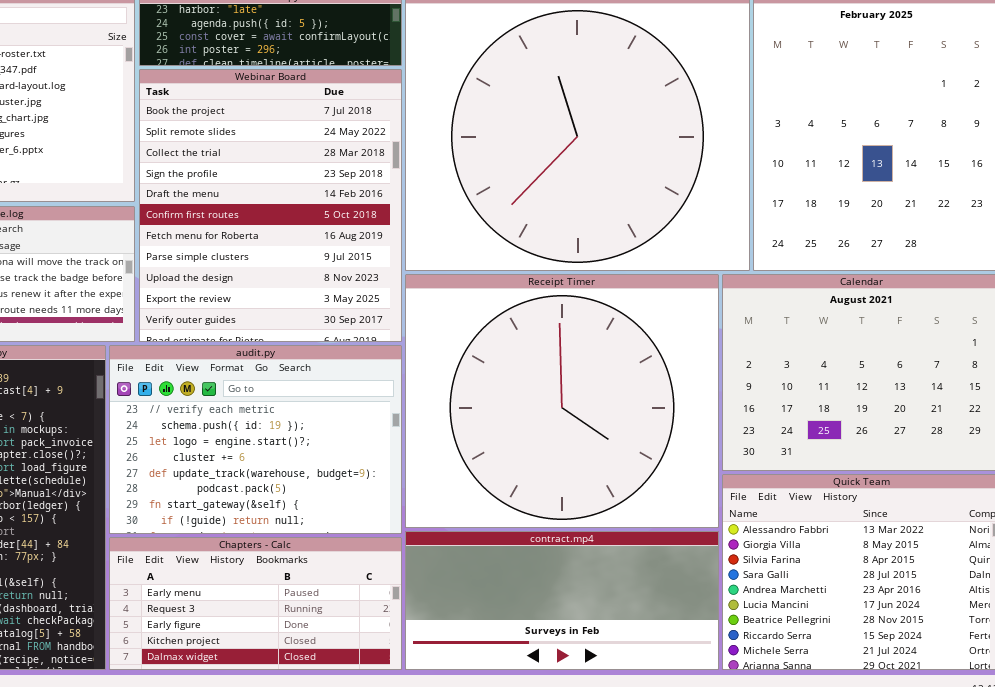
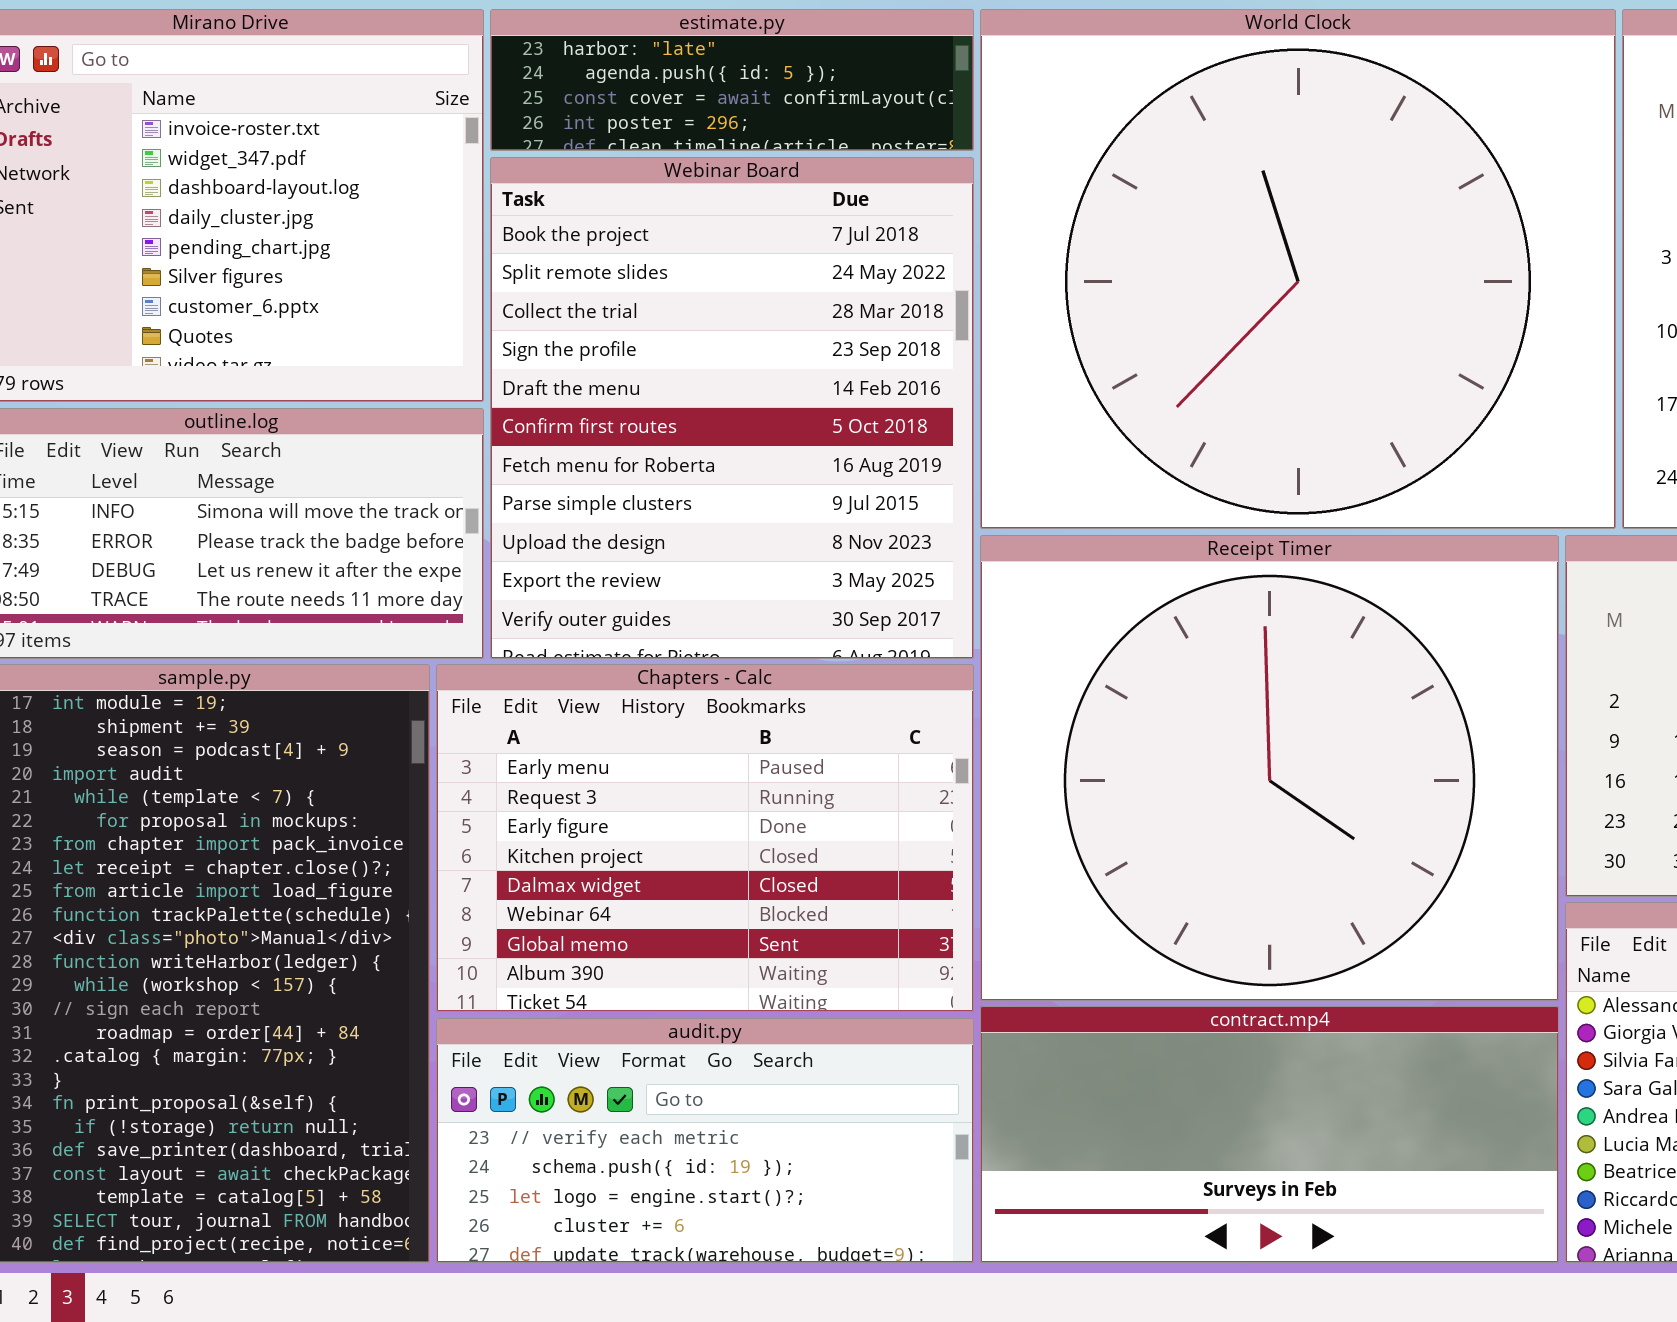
audit.py: [109,345,402,534] -> [436,1018,974,1263], moved, resized
Chapters - Calc: [109,537,402,670] -> [436,664,974,1012], moved, resized

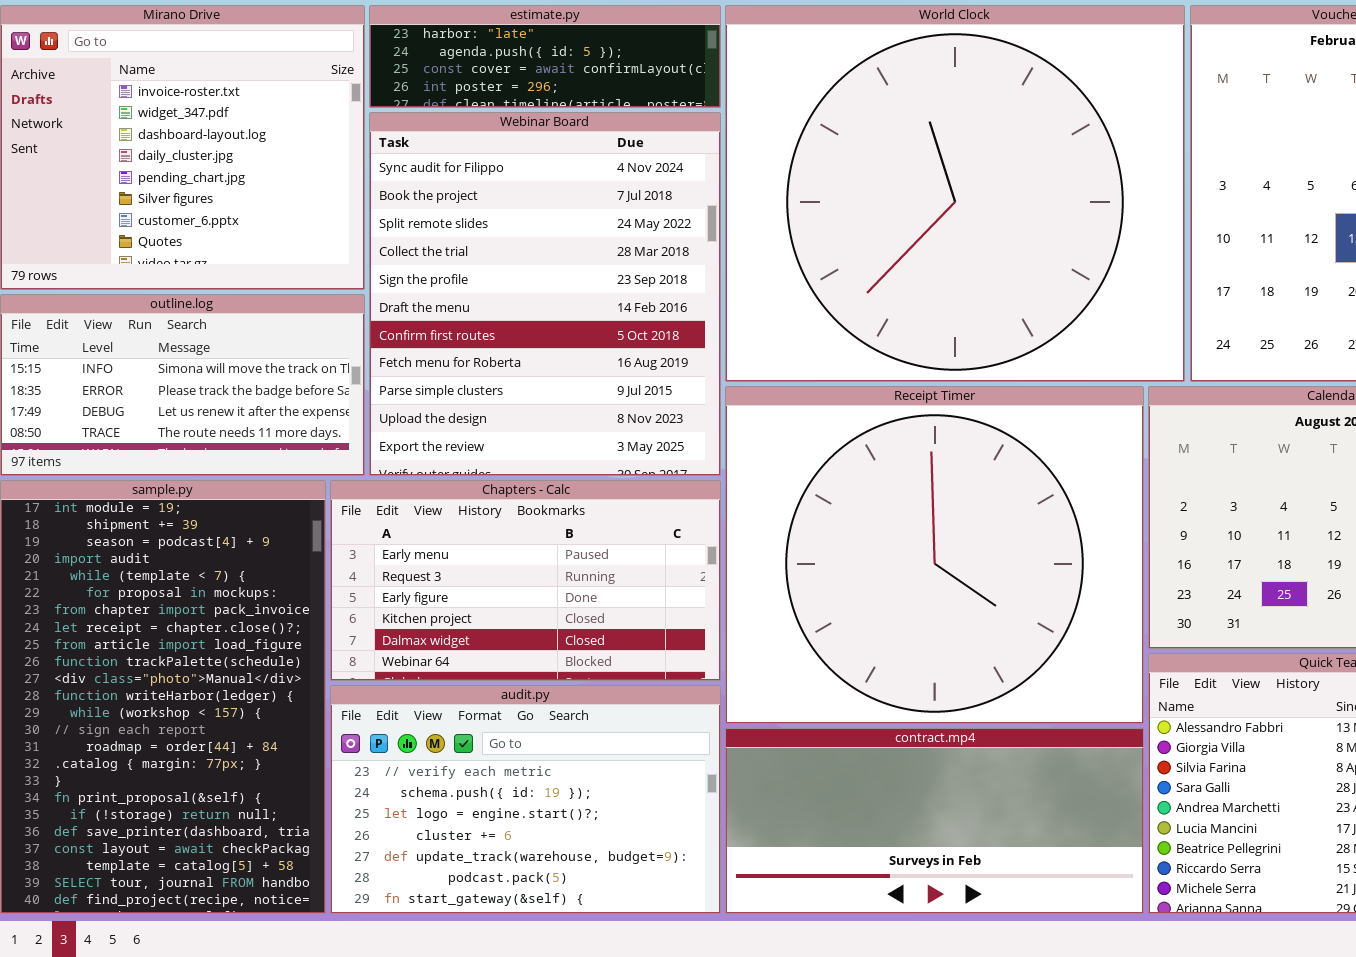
Webinar Board: [490,157,974,659] -> [369,112,721,476], scrolled up 1 row
Chapters - Calc: [436,664,974,1012] -> [330,480,721,681], resized
audit.py: [436,1018,974,1263] -> [330,685,721,914], resized

